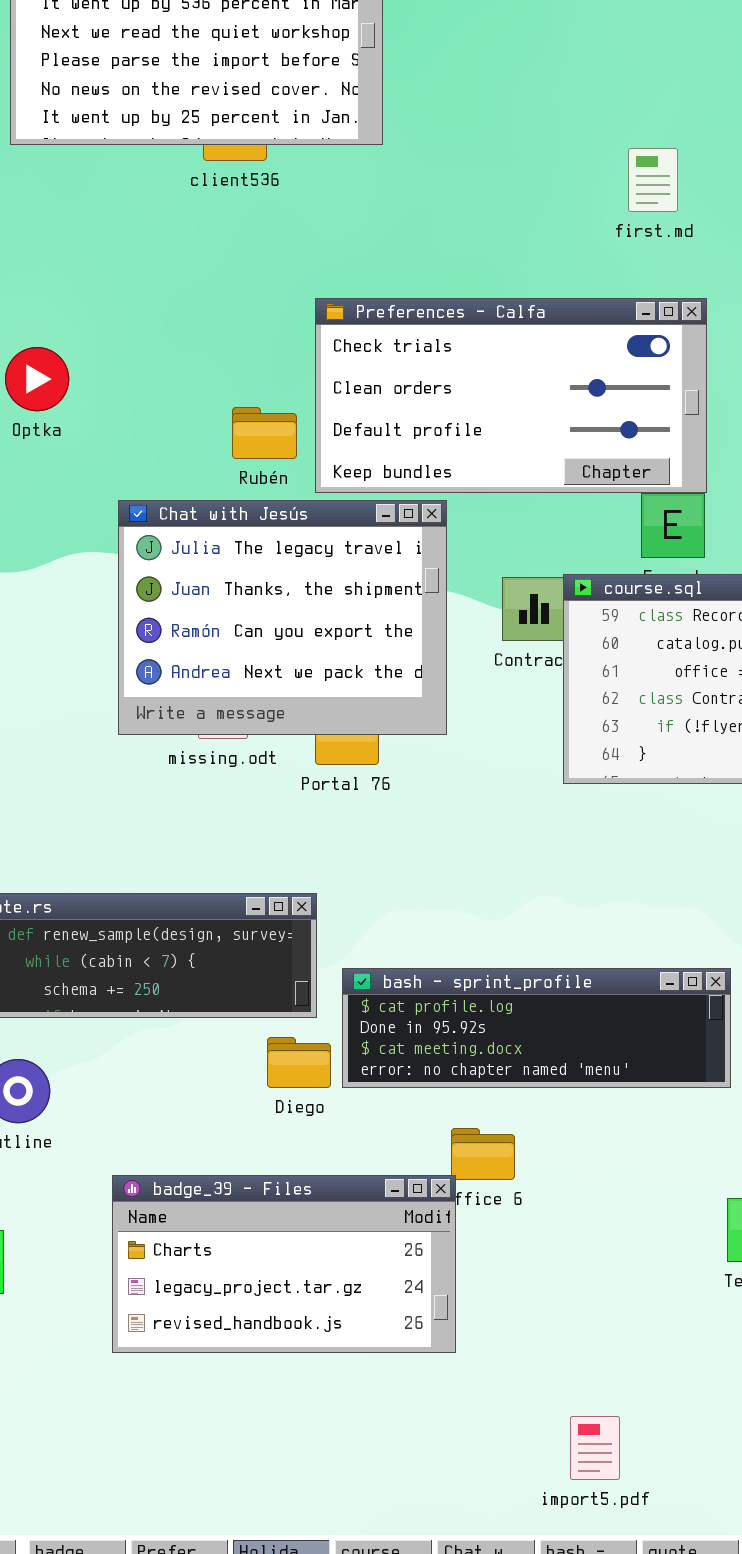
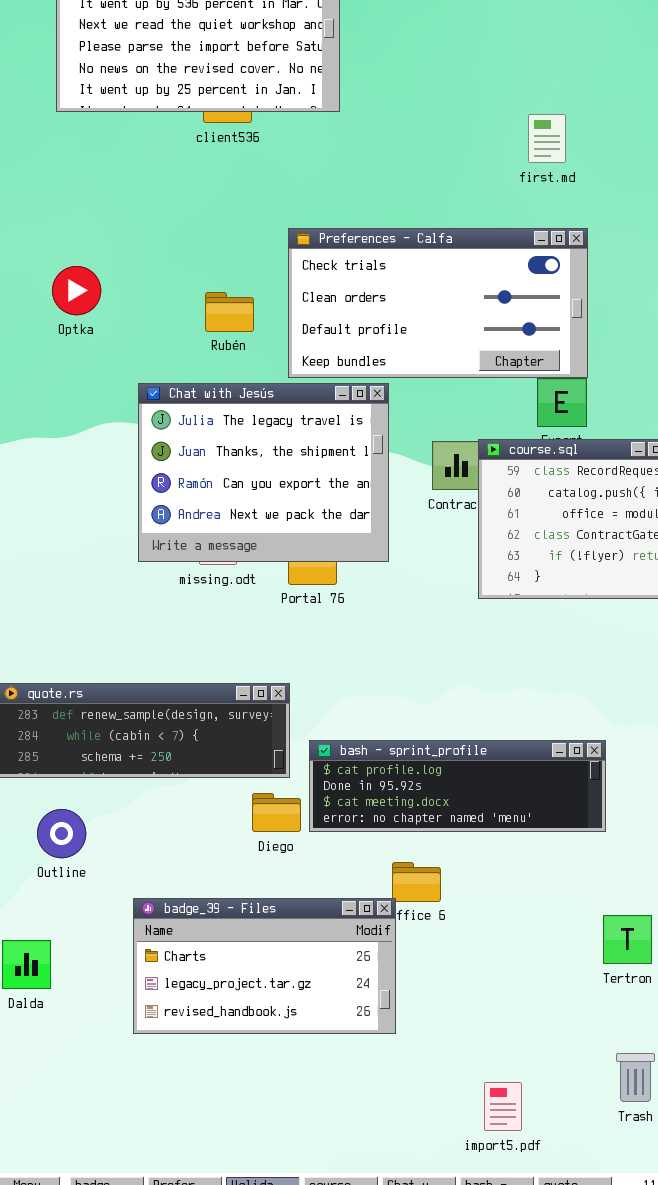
Rubén: [232,407,297,459] -> [205,292,254,332], moved

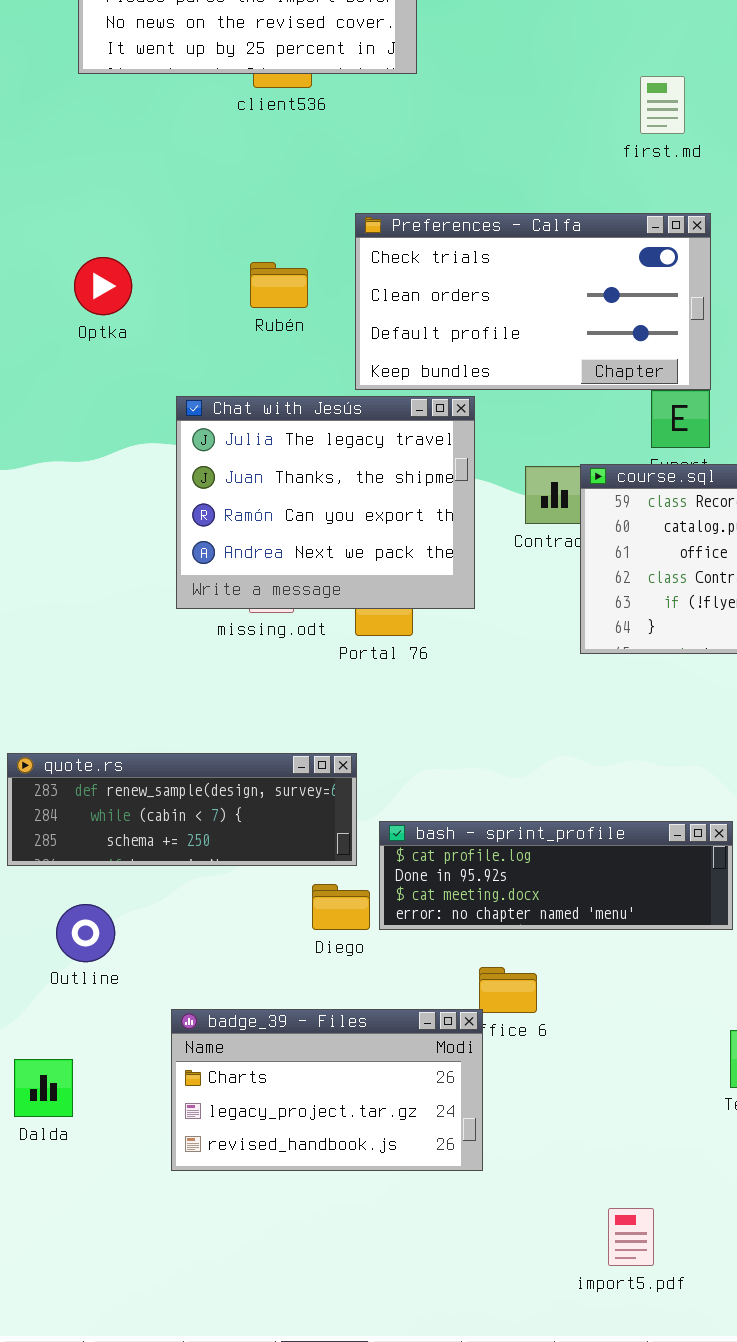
Rubén: [205,292,254,332] -> [250,262,308,308], moved
import5.pdf: [484,1082,522,1131] -> [608,1208,654,1266], moved

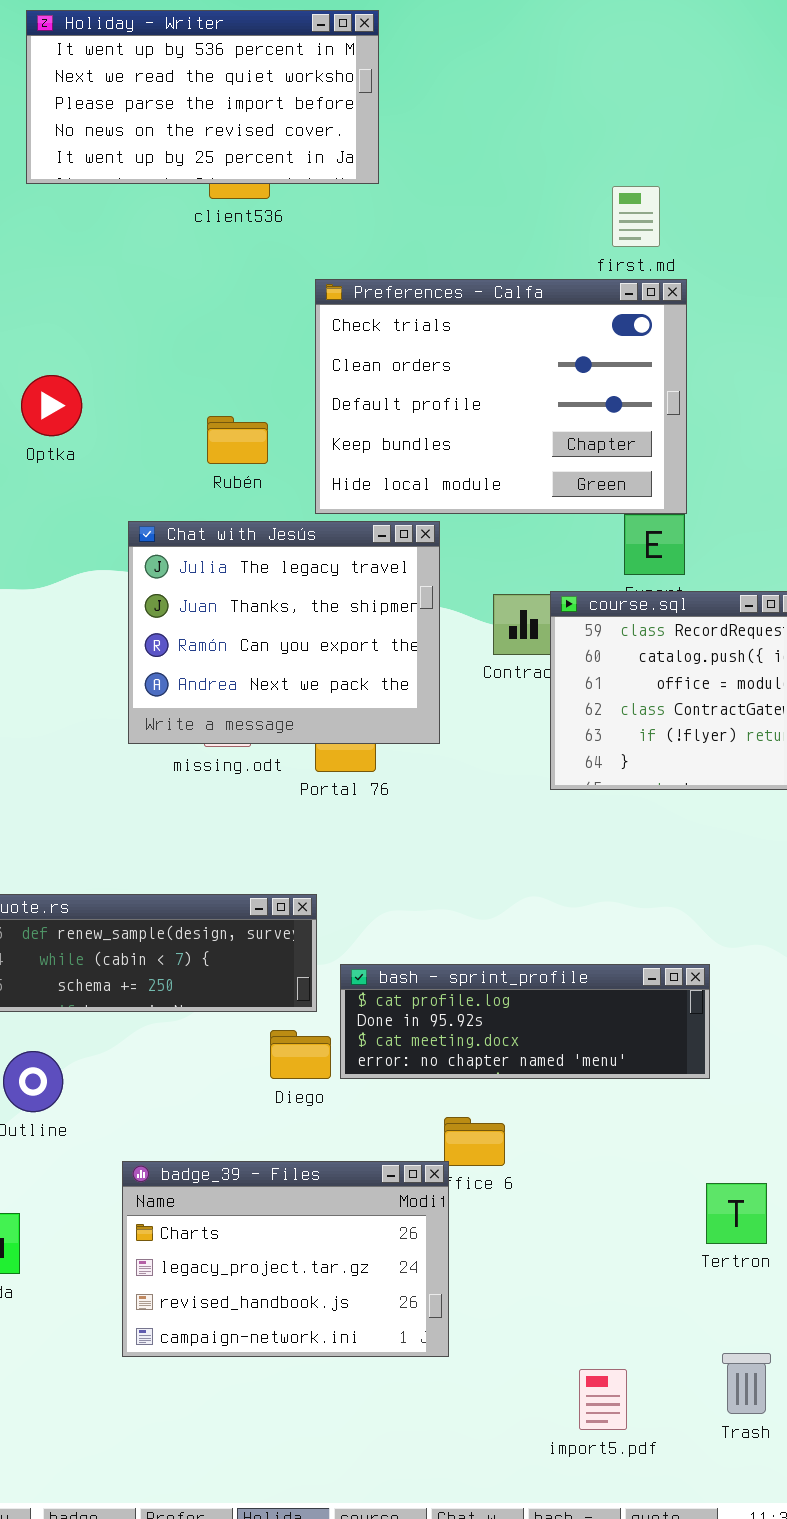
Preferences - Calfa: [355,213,711,390] -> [315,279,687,514], resized
Rubén: [250,262,308,308] -> [207,416,268,464], moved
badge_39 - Files: [171,1009,483,1171] -> [122,1161,449,1357], resized

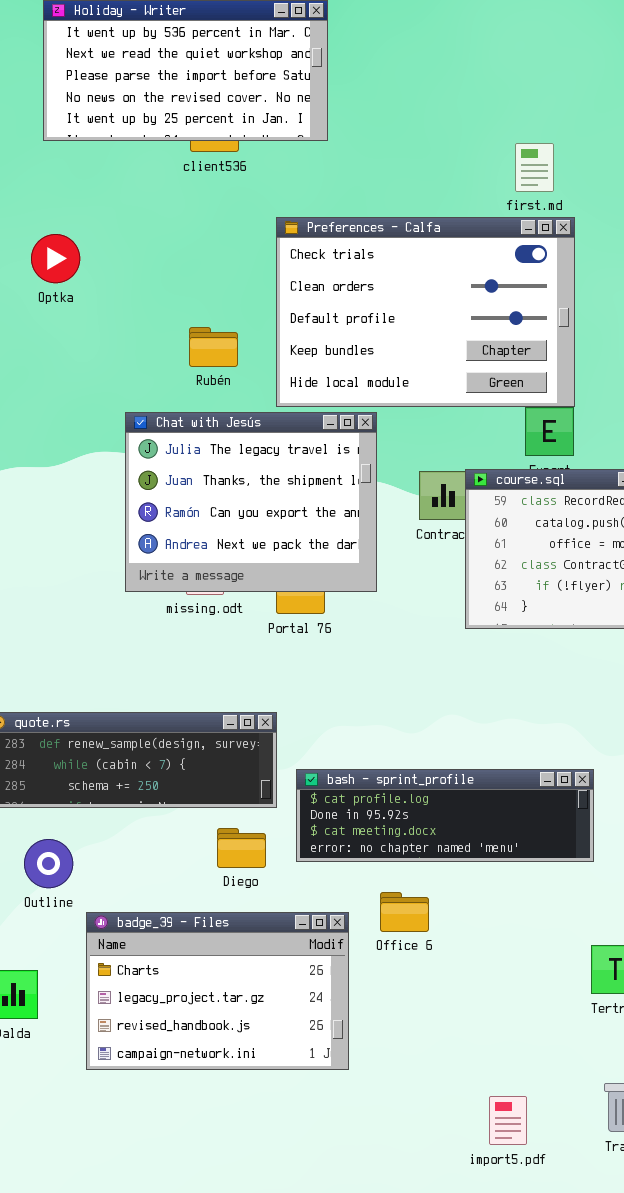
Optka: [21,375,82,436] -> [31,234,80,283], moved
Diego: [270,1030,331,1079] -> [217,828,266,868], moved
badge_39 - Files: [122,1161,449,1357] -> [86,912,349,1070], moved

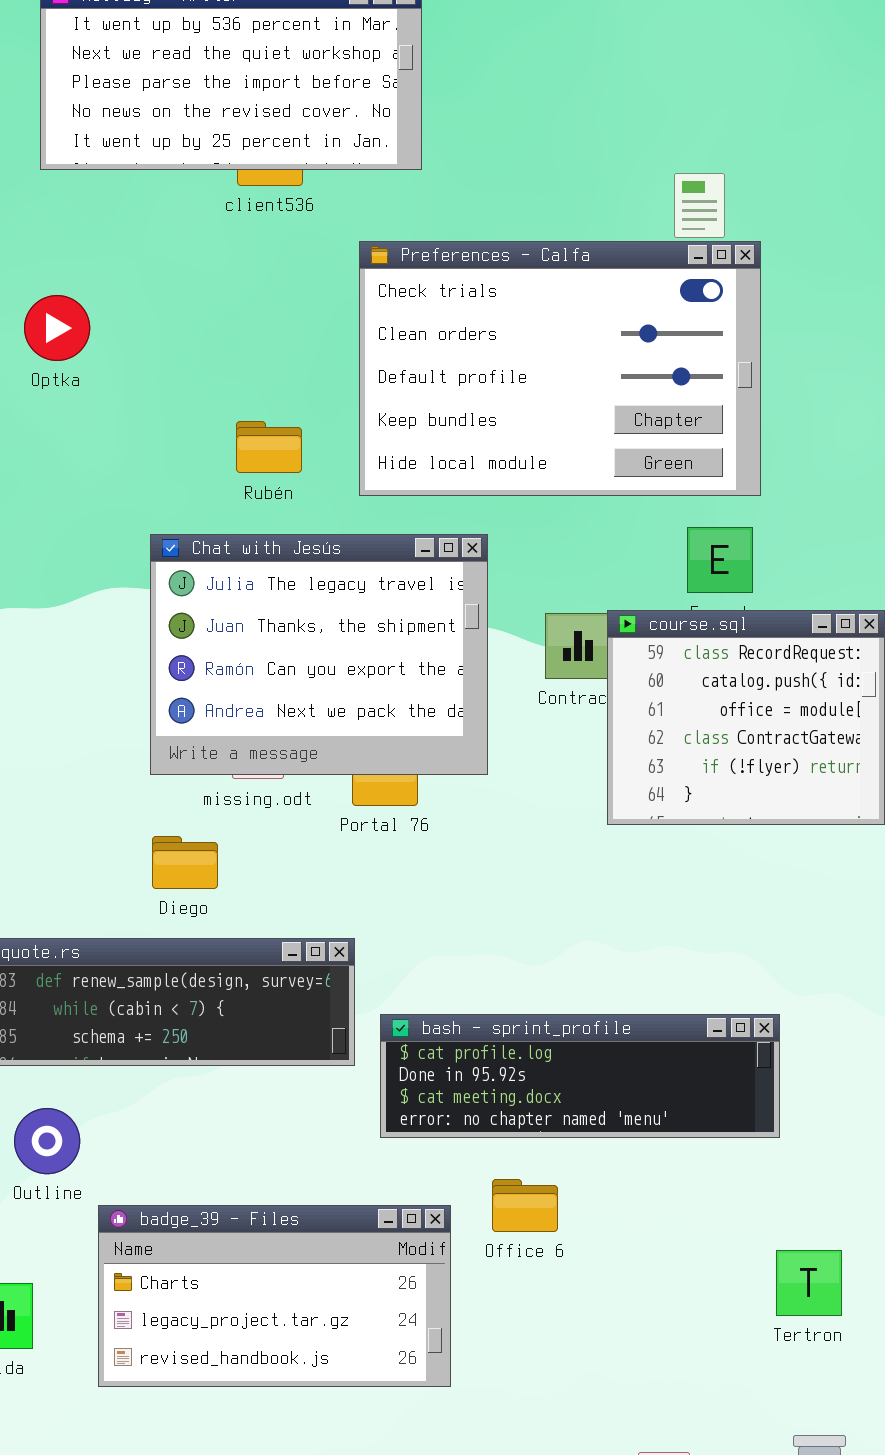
Preferences - Calfa: [276,217,575,407] -> [359,241,761,496], moved
Diego: [217,828,266,868] -> [152,836,218,889], moved
badge_39 - Files: [86,912,349,1070] -> [98,1205,451,1387], resized

